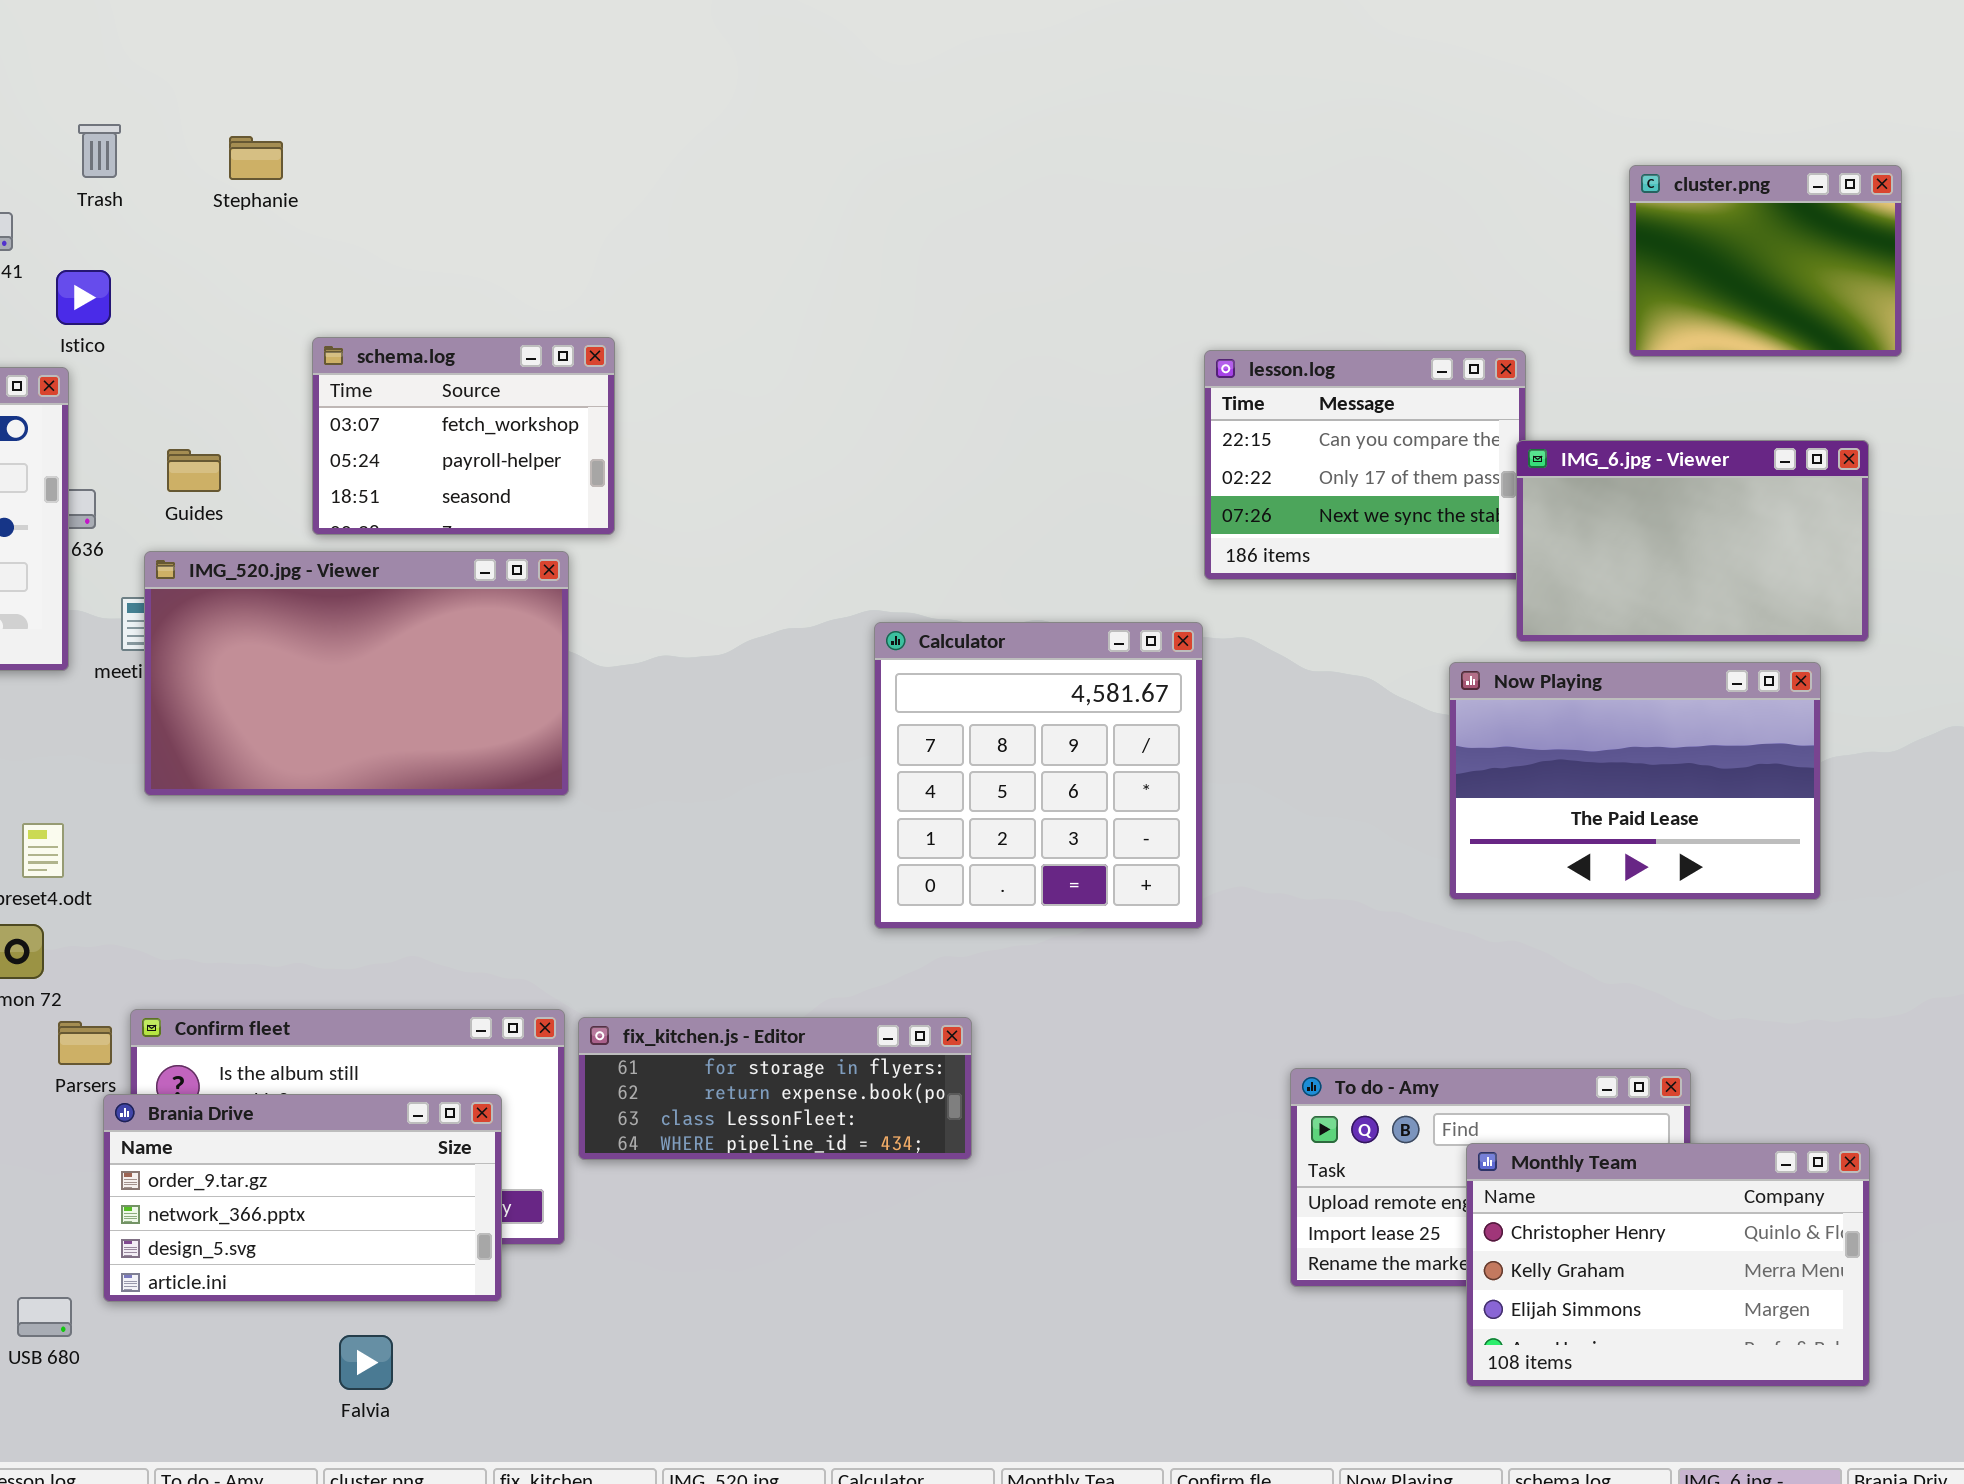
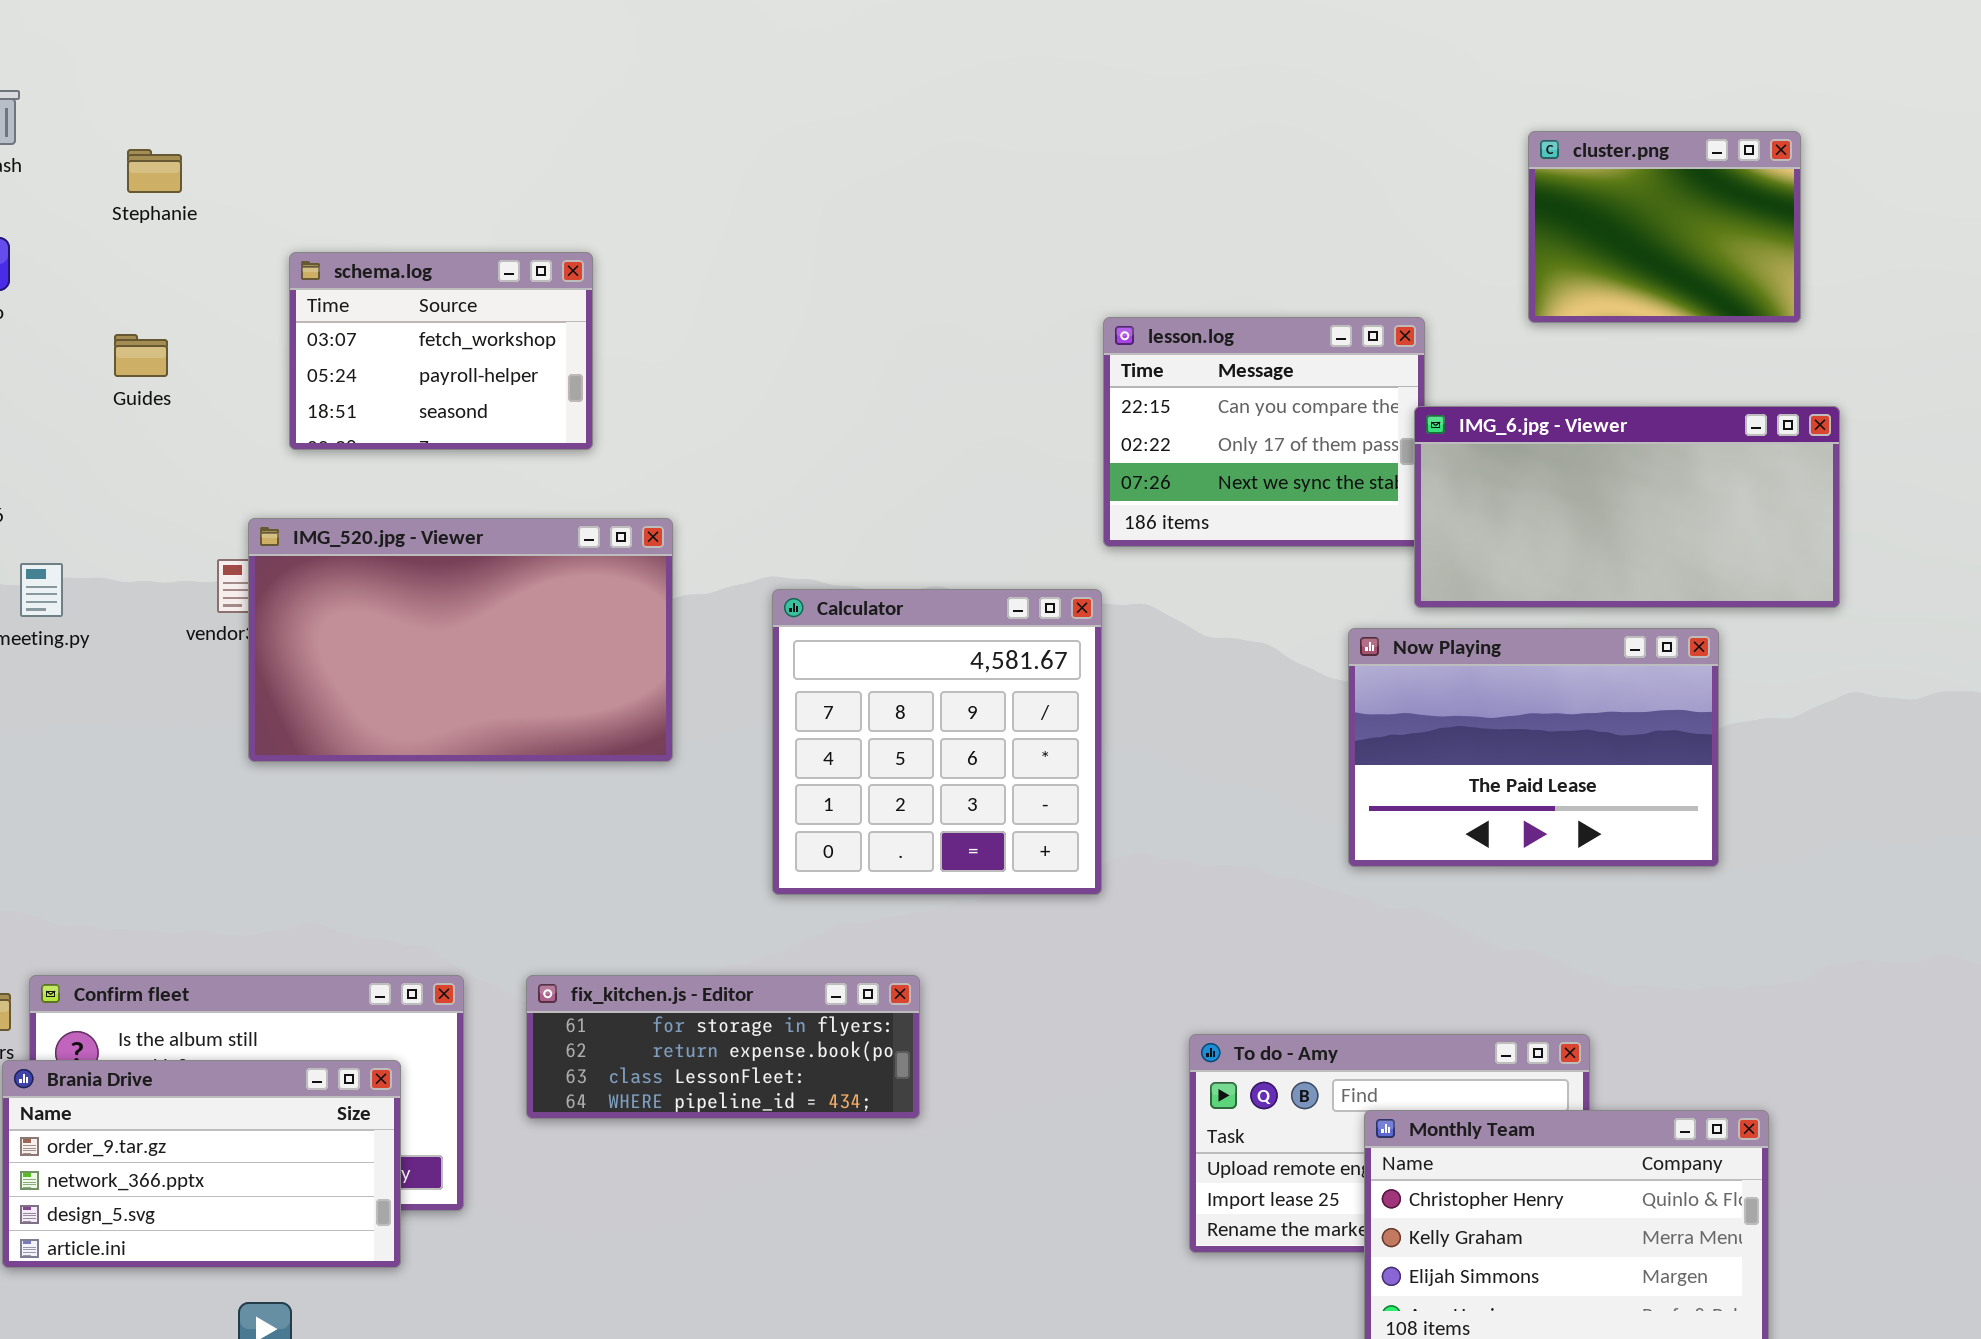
Stephanie: [229,136,283,180] -> [127,149,182,193], moved
schema.log: [312,337,615,535] -> [289,252,593,450], moved
IMG_6.jpg - Viewer: [1516,440,1869,642] -> [1414,406,1840,608], resized
Guides: [167,449,221,492] -> [114,334,168,377], moved
IMG_520.jpg - Viewer: [144,551,569,796] -> [248,518,673,762], moved
fix_kitchen.js - Editor: [578,1017,972,1160] -> [526,975,920,1119], moved

